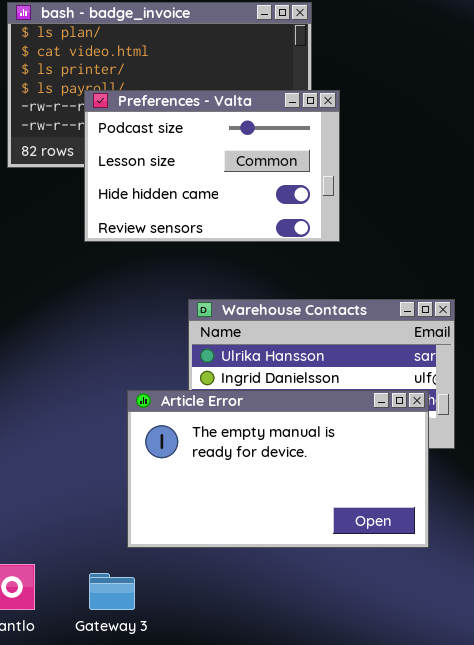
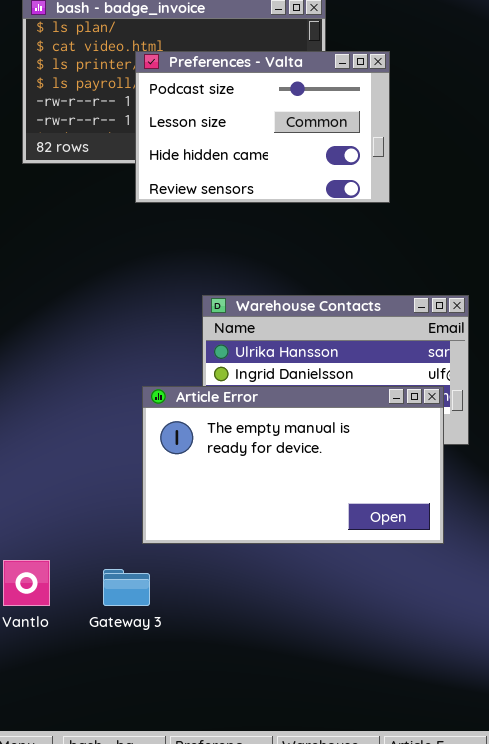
Preferences - Valta: [84,90,340,242] -> [135,51,390,203], moved

